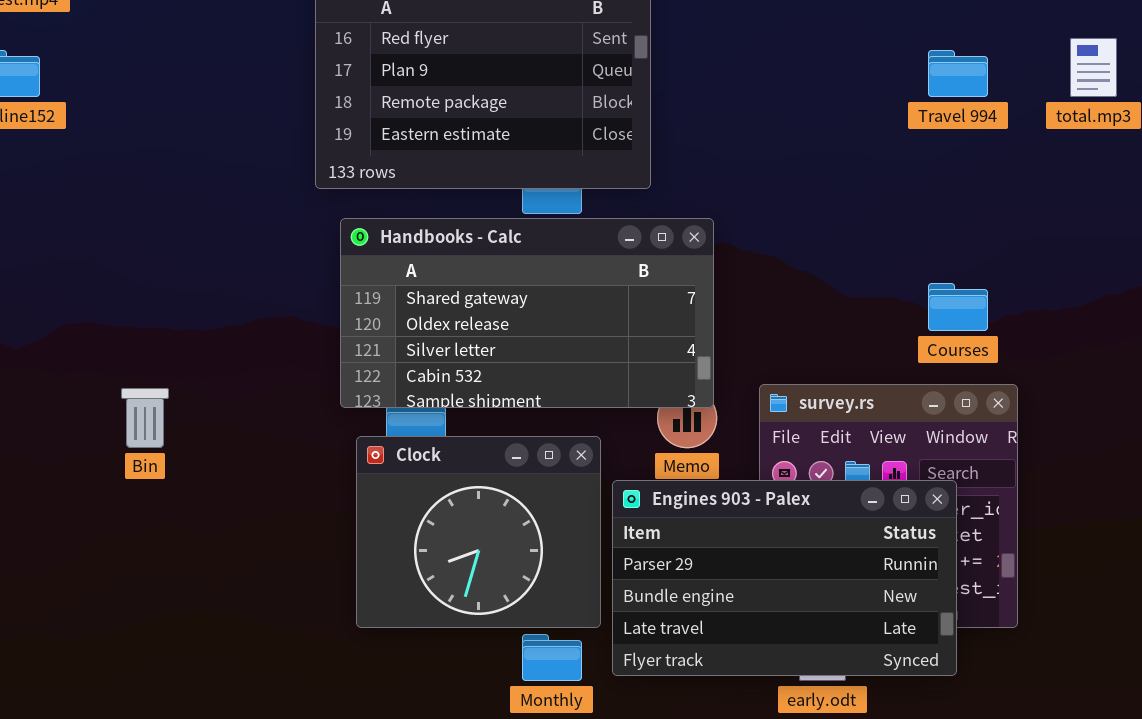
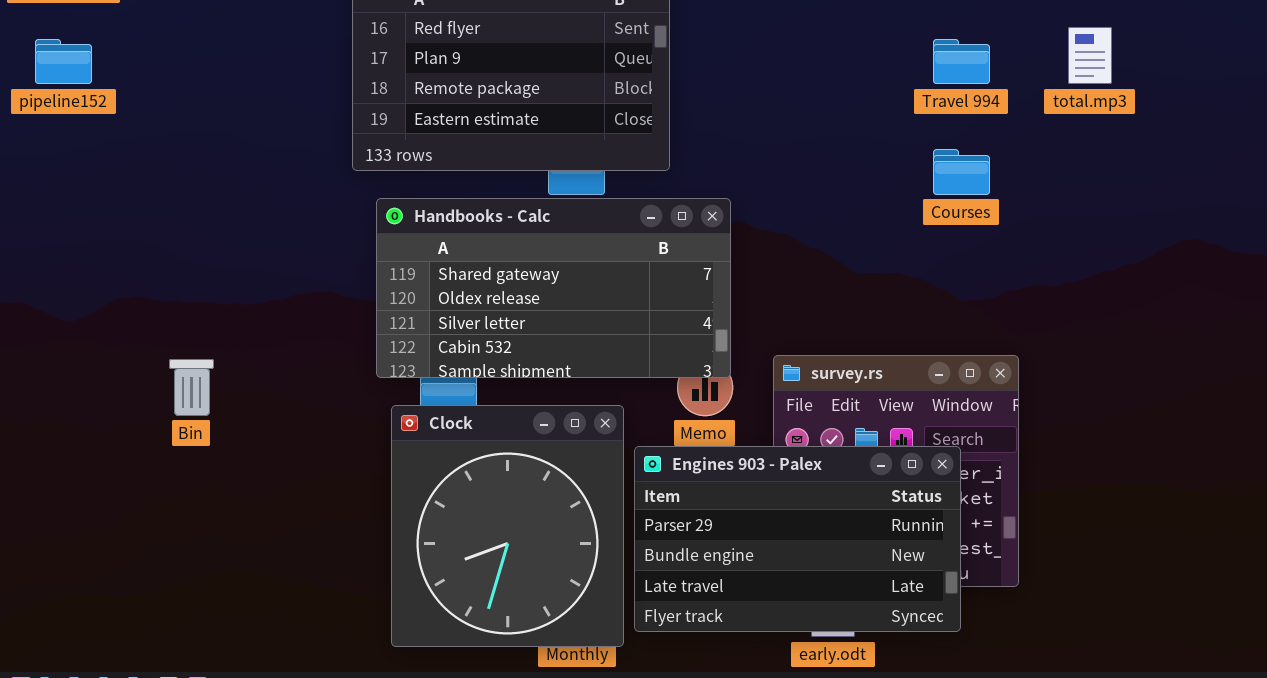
Courses: [928,283,988,331] -> [933,149,990,195], moved
Clock: [356,436,601,628] -> [391,405,624,647], resized

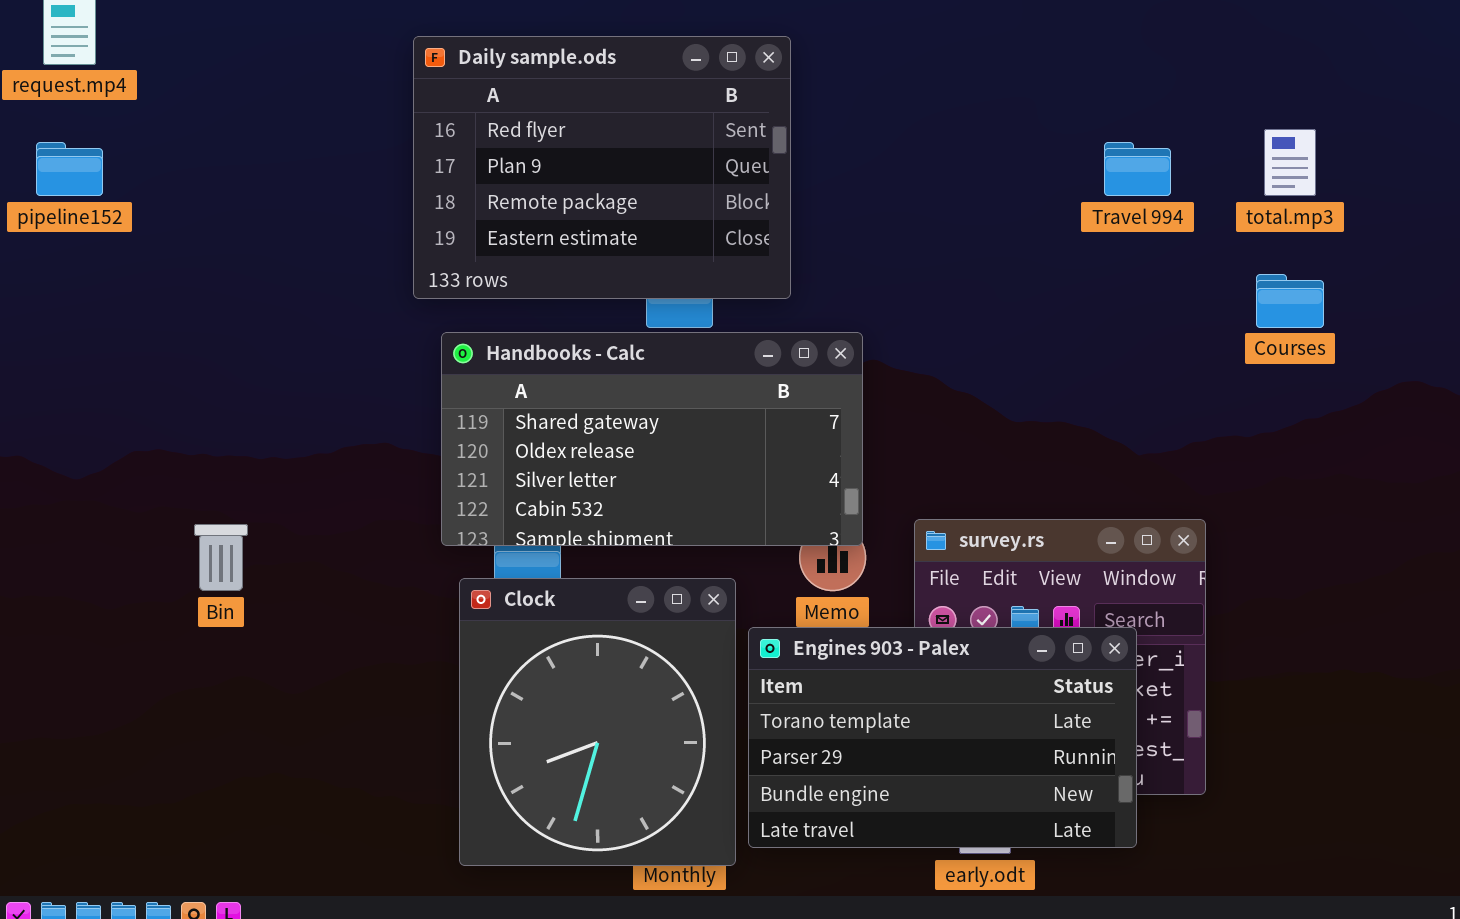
Courses: [933,149,990,195] -> [1256,274,1324,328], moved
Engines 903 - Palex: [634,446,961,632] -> [748,627,1137,848], scrolled up 1 row

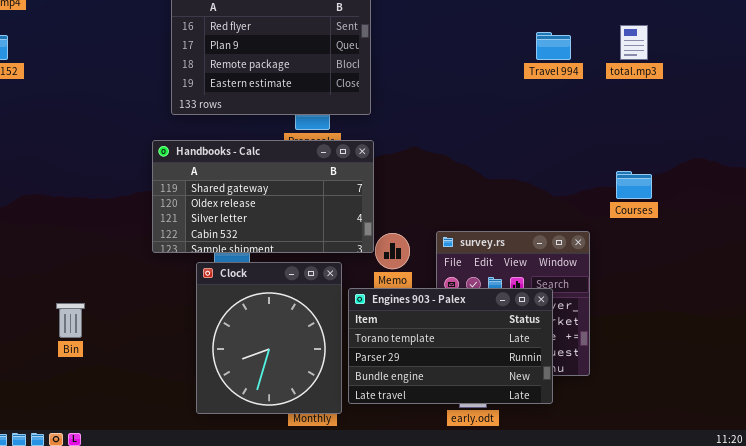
Courses: [1256,274,1324,328] -> [616,171,652,199], moved
Handbooks - Calc: [441,332,863,546] -> [152,140,374,253], moved
Bin: [194,524,248,591] -> [56,303,85,338], moved

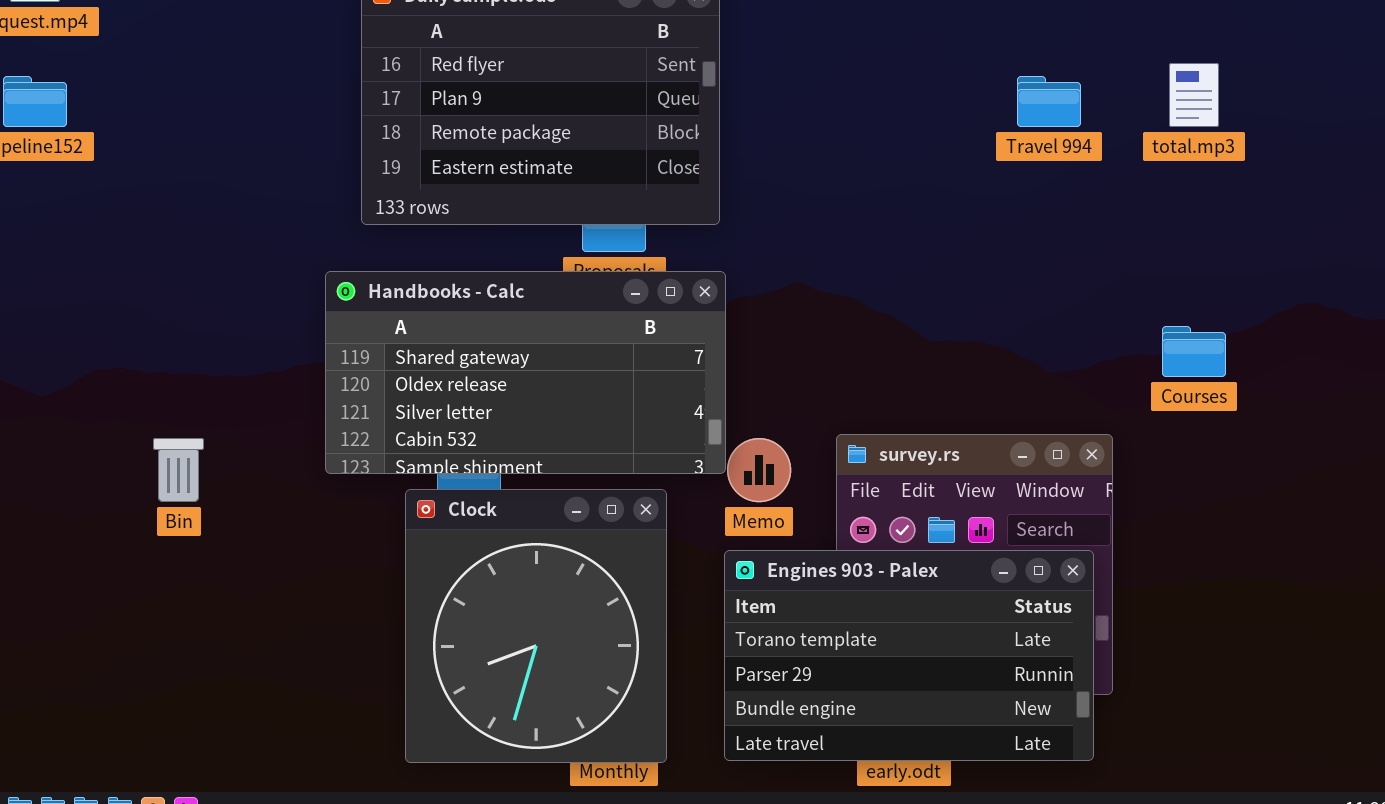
Engines 903 - Palex: [348,288,553,404] -> [724,550,1094,761], moved
Bin: [56,303,85,338] -> [153,438,204,502], moved

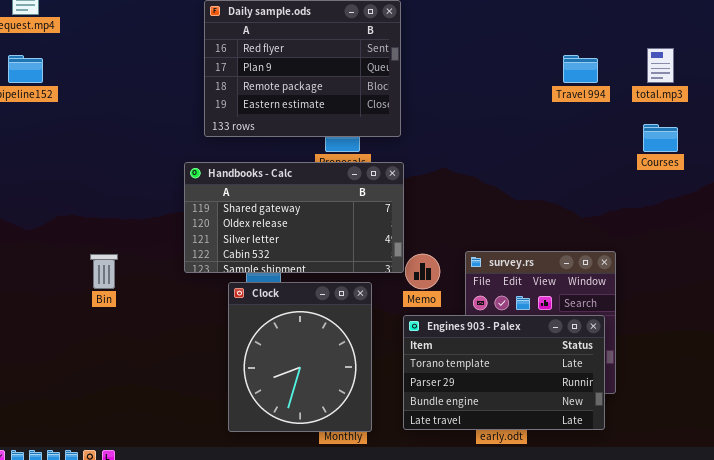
Courses: [1162,326,1226,377] -> [643,124,678,152], moved

